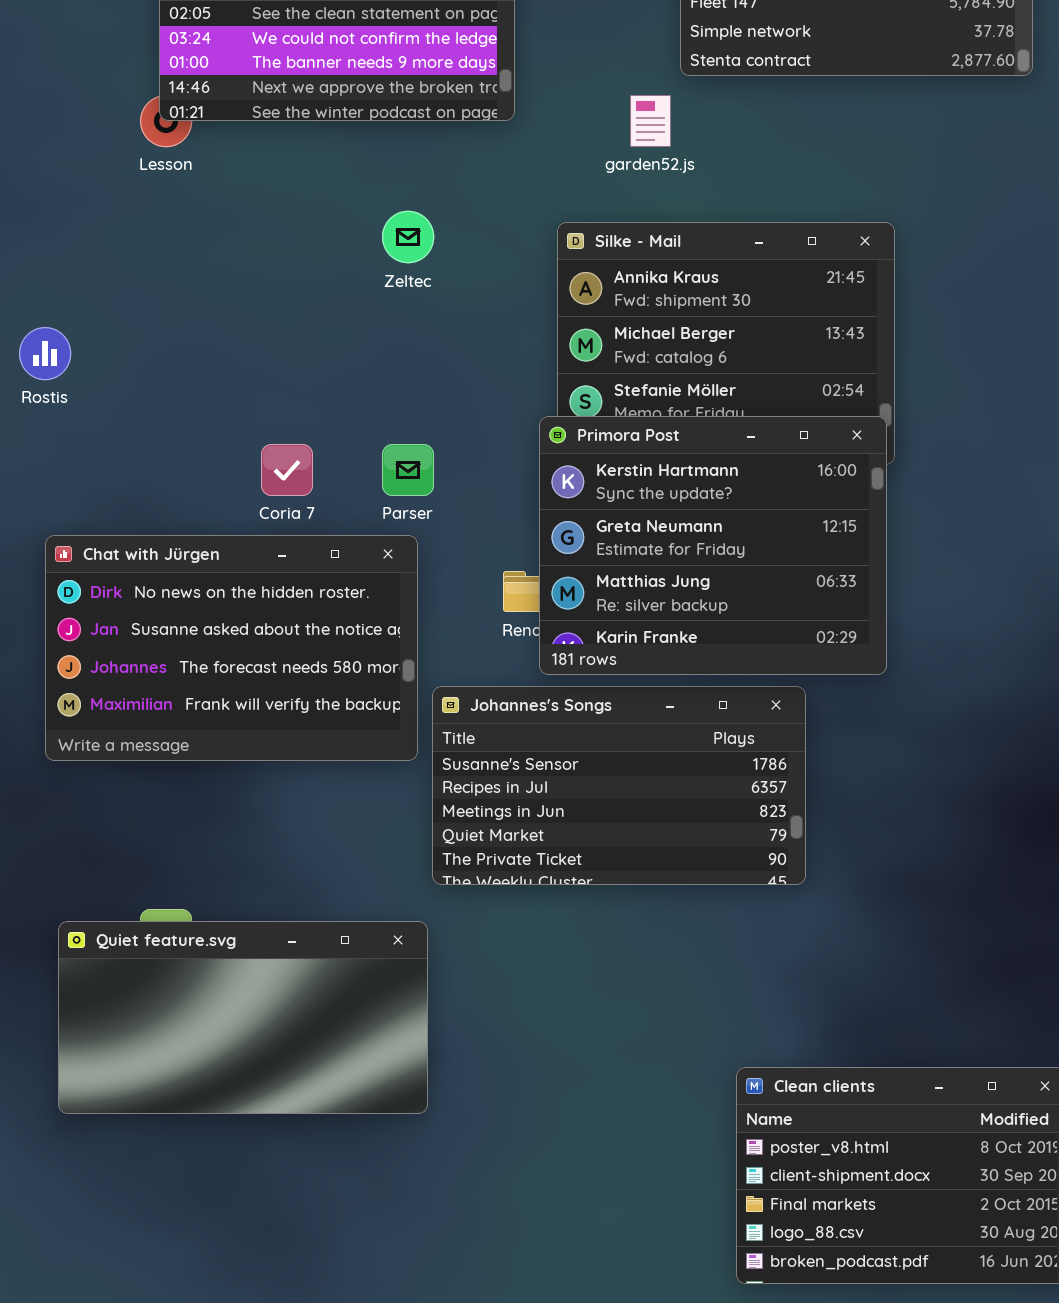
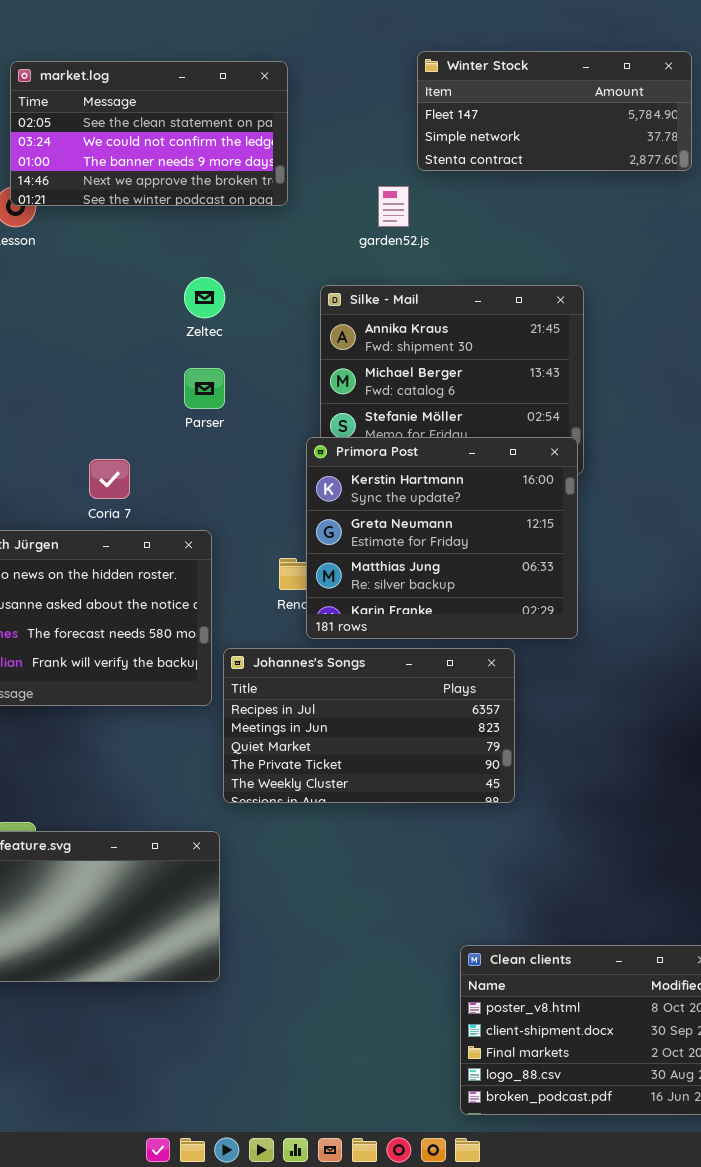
Parser: [382,444,434,496] -> [184,368,225,409], moved
Johannes's Songs: [432,686,806,885] -> [223,648,515,803], scrolled down 1 row

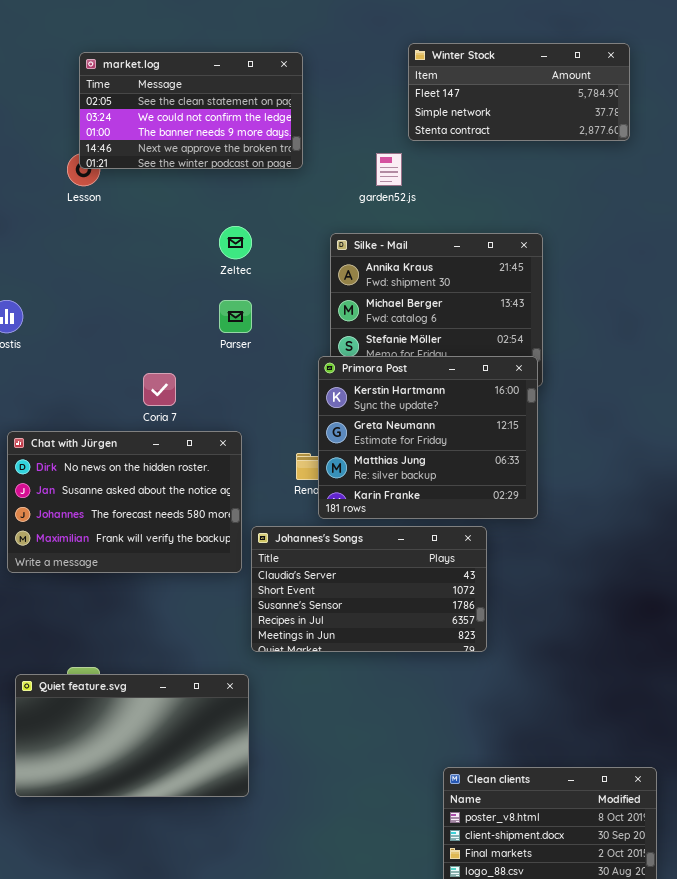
Johannes's Songs: [223,648,515,803] -> [251,526,487,652], scrolled up 3 rows

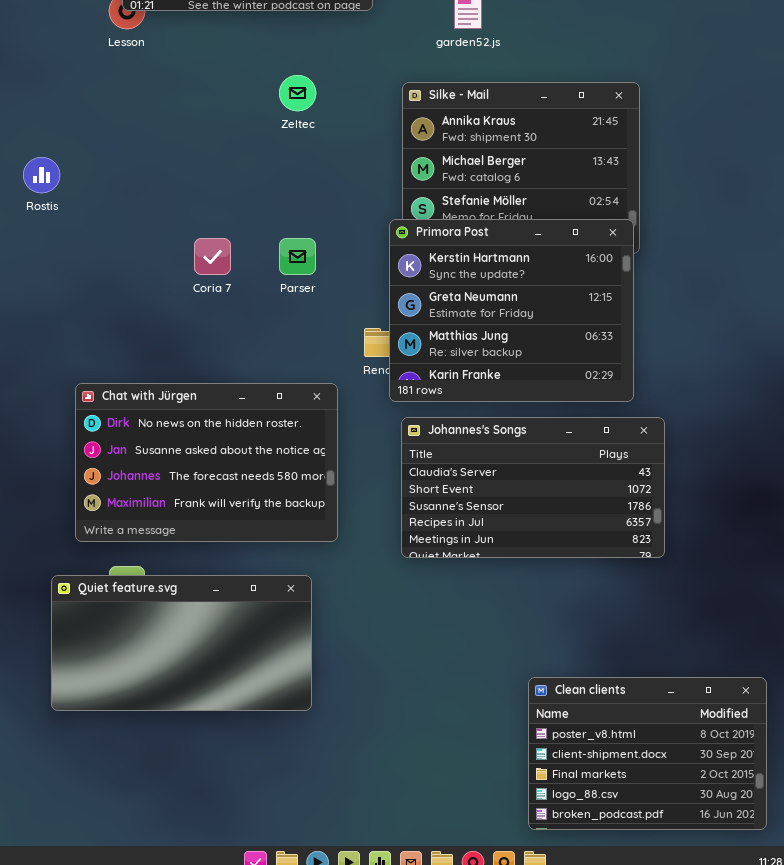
Parser: [219,300,252,333] -> [279,238,316,275], moved
Chat with Jürgen: [7,431,242,573] -> [75,383,338,542], moved
Johannes's Songs: [251,526,487,652] -> [401,417,665,558], moved

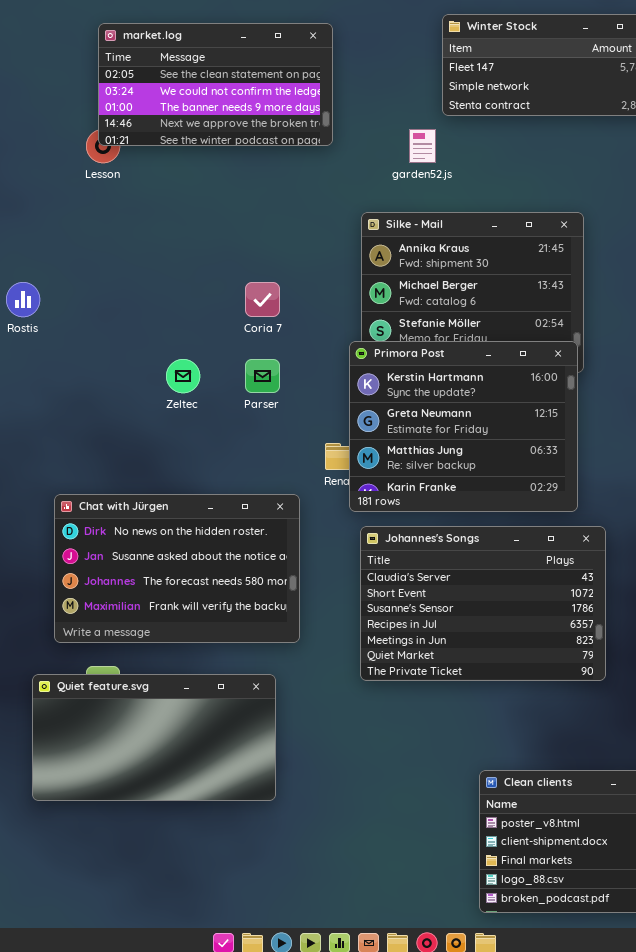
Zeltec: [279,75,316,111] -> [166,359,200,393], moved
Coria 7: [194,238,231,275] -> [245,282,280,317], moved
Johannes's Songs: [401,417,665,558] -> [360,526,606,681], resized

